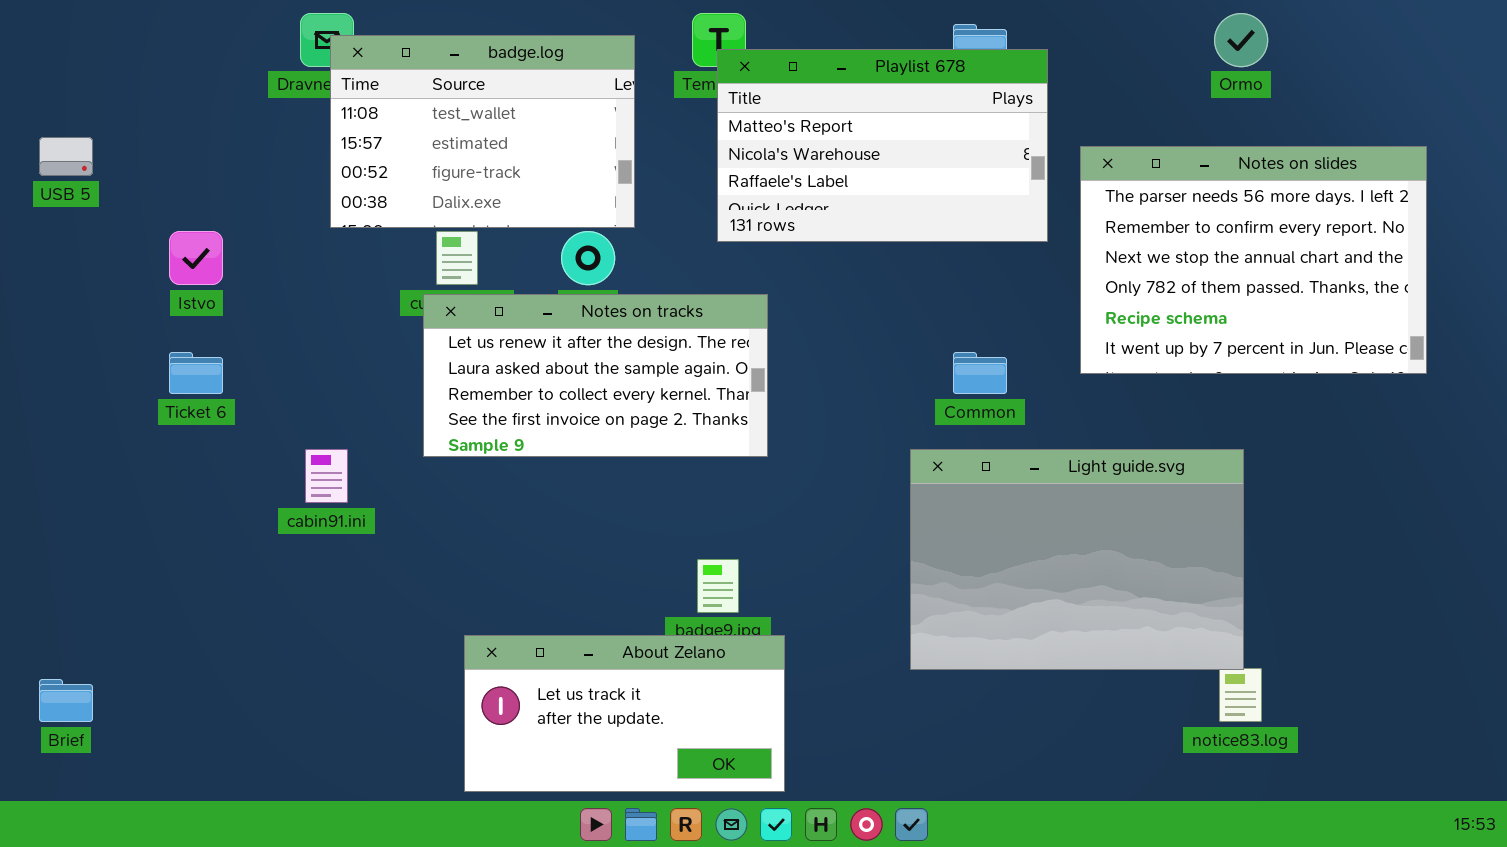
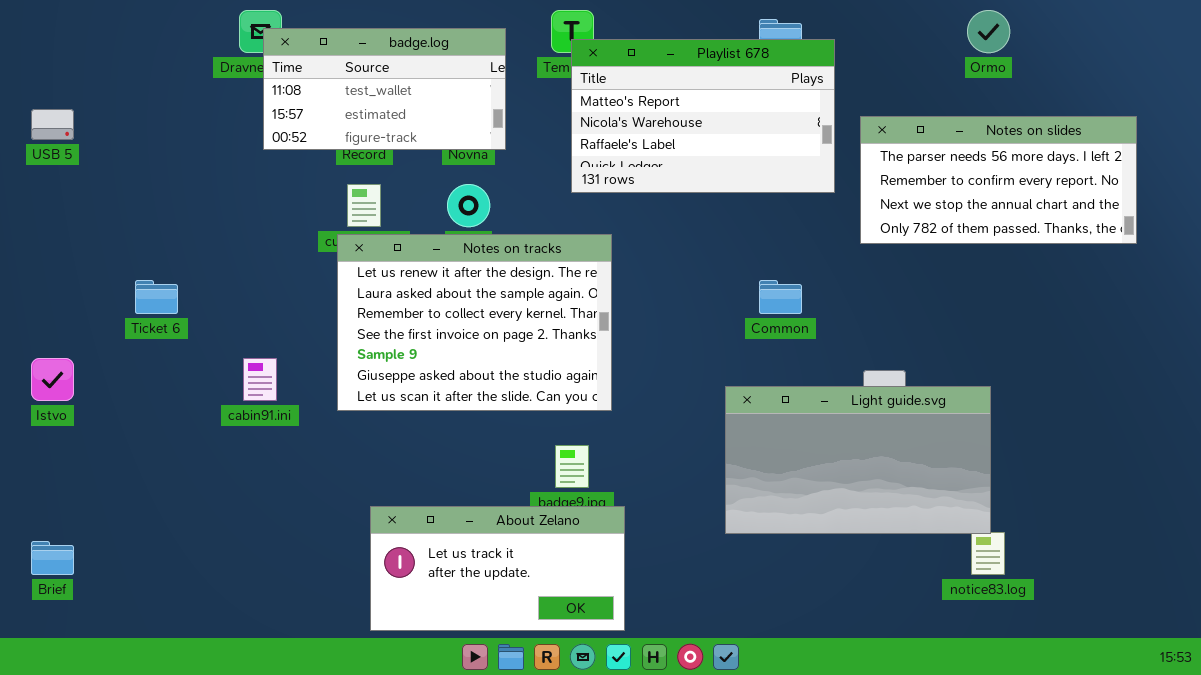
badge.log: [330,35,635,228] -> [263,28,506,150], resized
Notes on slides: [1080,146,1427,374] -> [860,116,1137,244], resized
Istvo: [169,231,223,285] -> [31,358,74,401], moved
Notes on tracks: [423,294,768,457] -> [337,234,612,411], resized
Light guide.svg: [910,449,1244,670] -> [725,386,991,534], resized

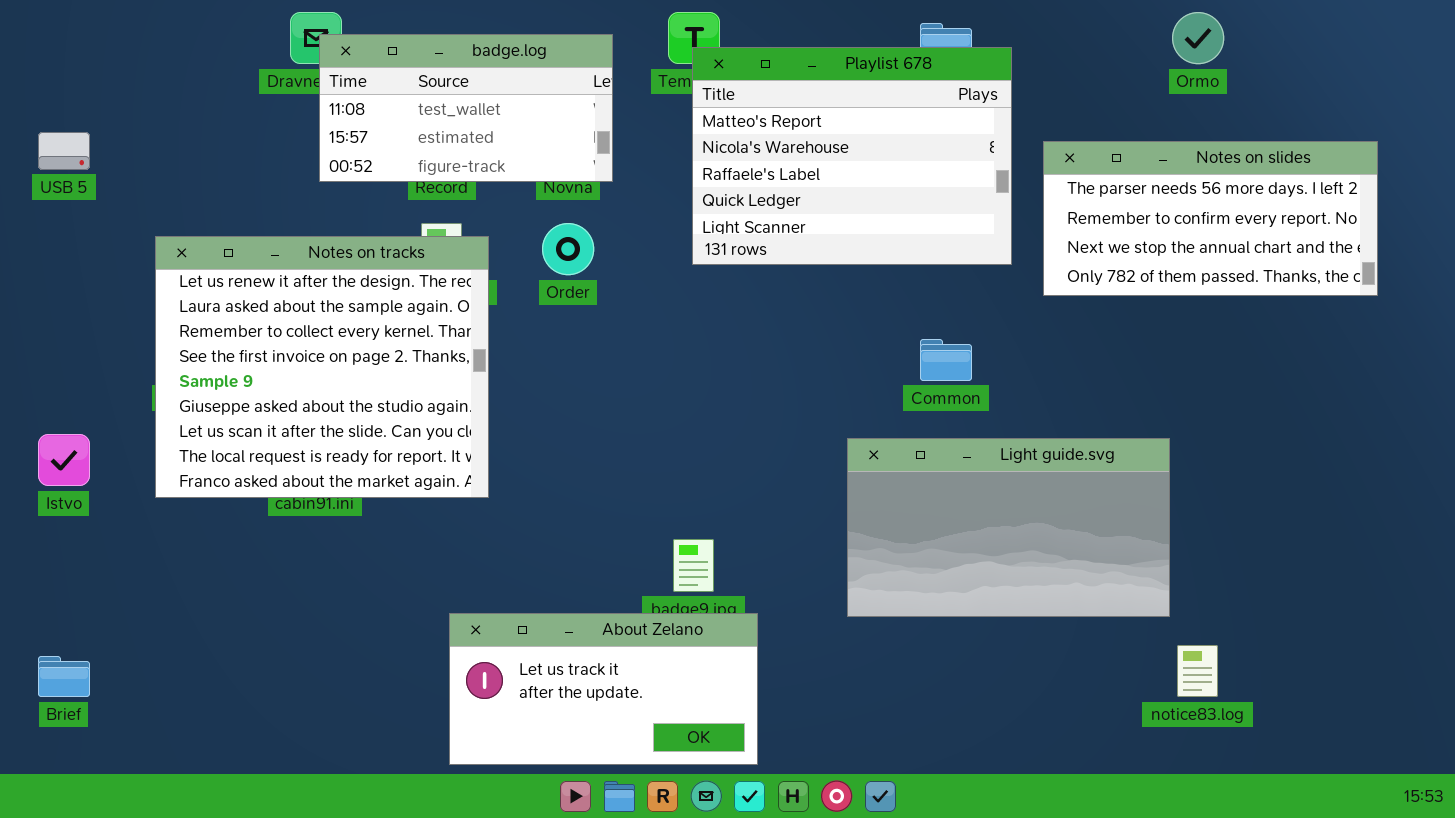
Playlist 678: [571,39,835,193] -> [692,47,1012,265], resized
Notes on tracks: [337,234,612,411] -> [155,236,489,498], moved, resized
Light guide.svg: [725,386,991,534] -> [847,438,1170,617], moved

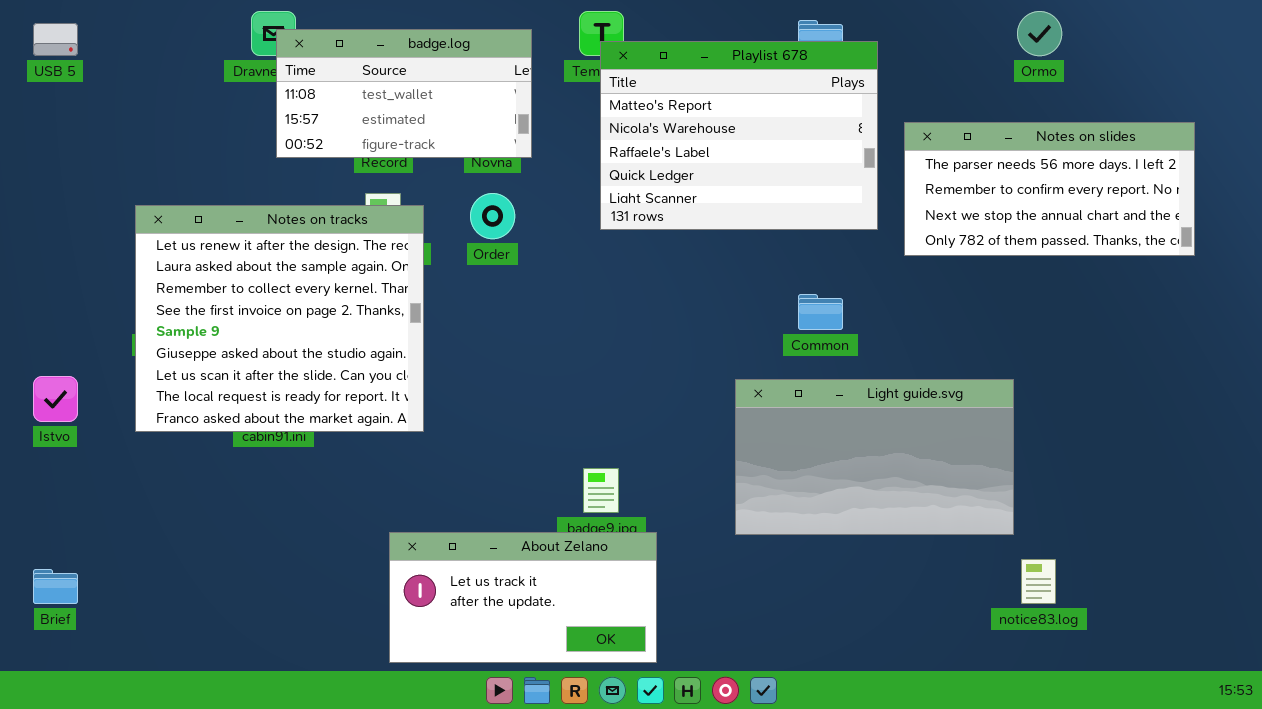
USB 5: [38,132,90,170] -> [33,23,78,56], moved

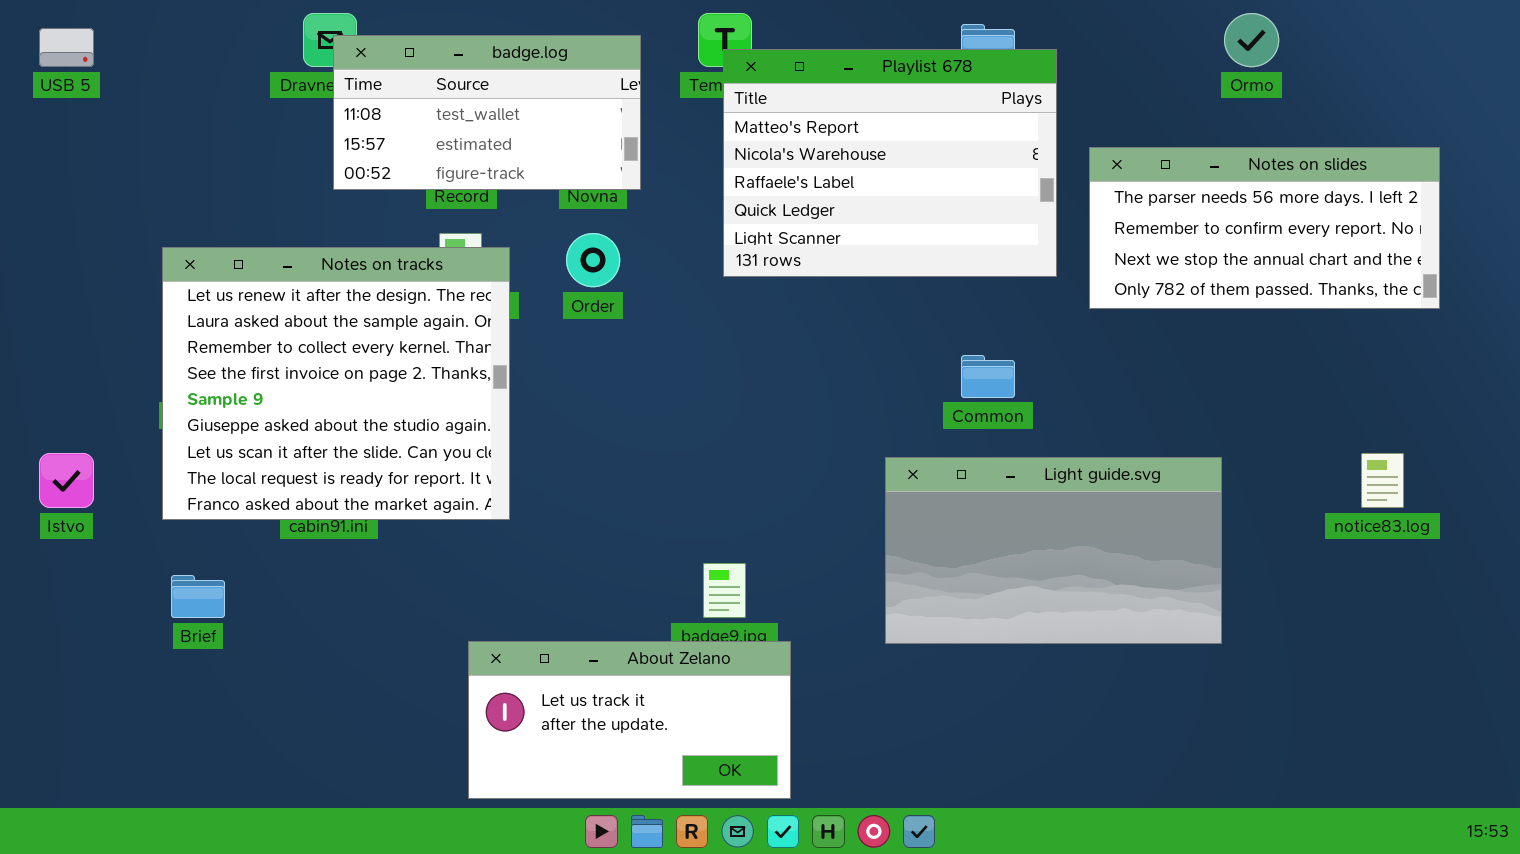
notice83.log: [1021,559,1056,604] -> [1361,453,1404,508], moved
Brief: [33,569,78,604] -> [171,575,225,618], moved

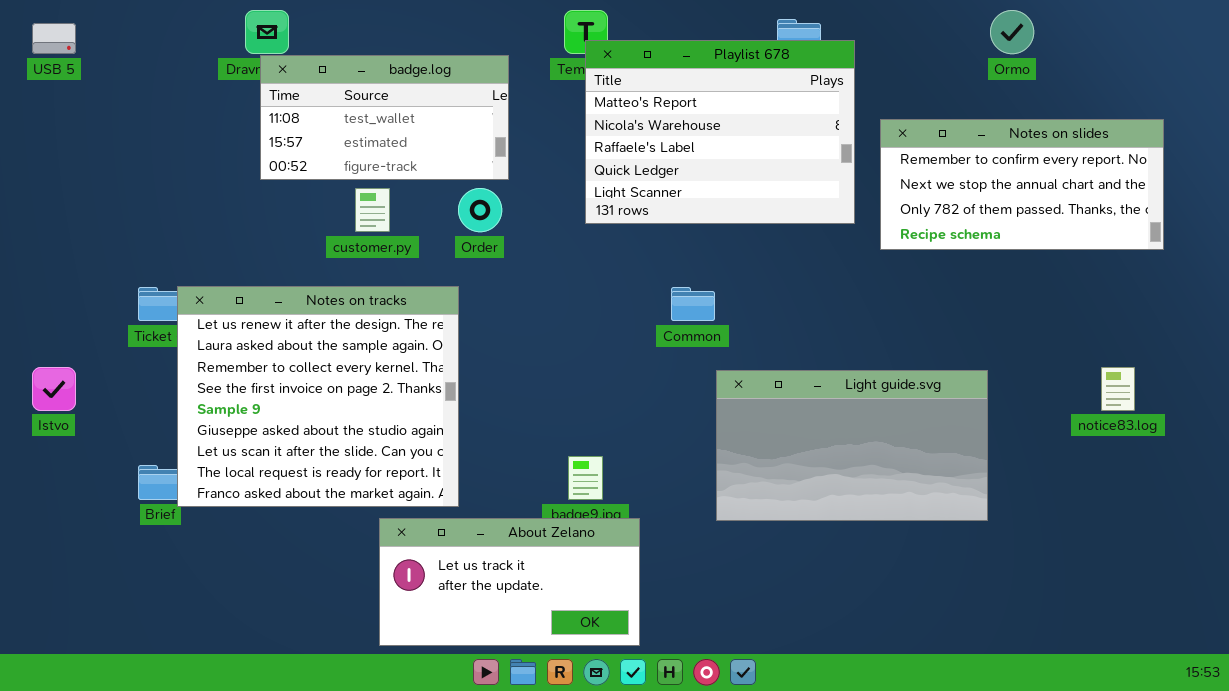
badge.log: [333,35,641,190] -> [260,55,509,180], moved
Notes on slides: [1089,147,1440,309] -> [880,119,1164,250], scrolled down 1 row
Notes on tracks: [162,247,510,520] -> [177,286,459,507], moved
Common: [961,355,1015,398] -> [671,287,715,321], moved

